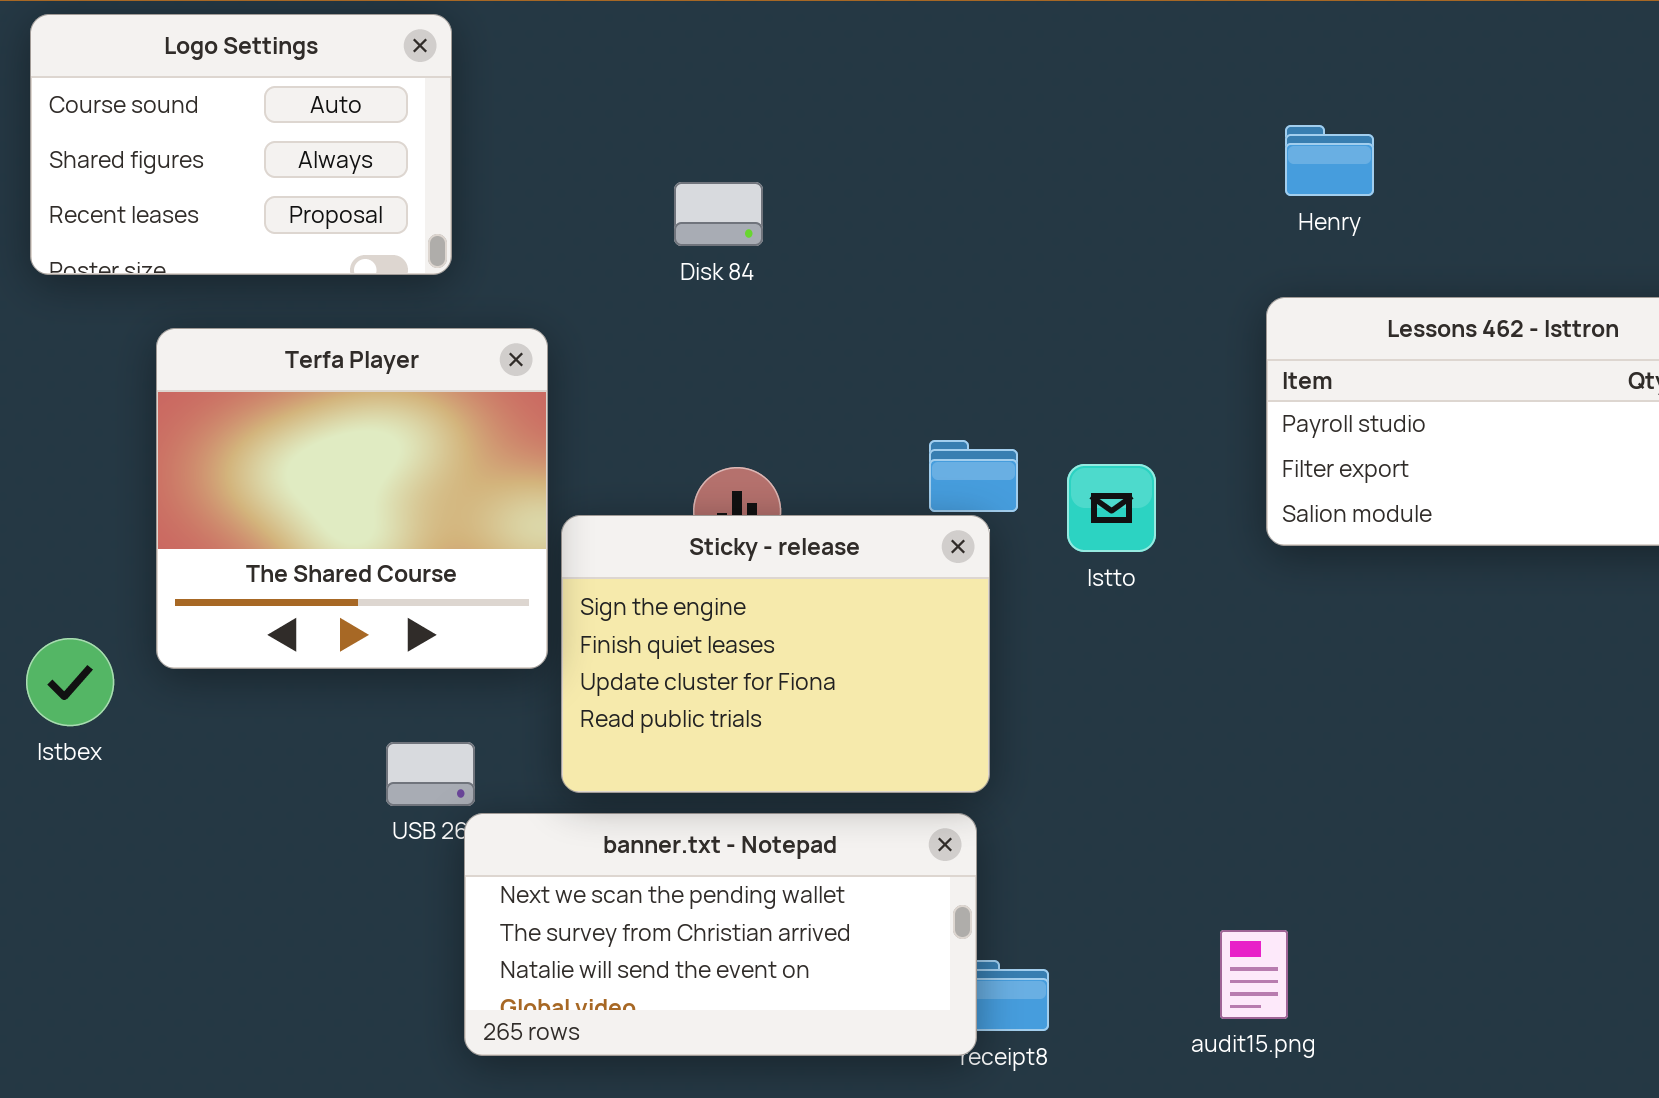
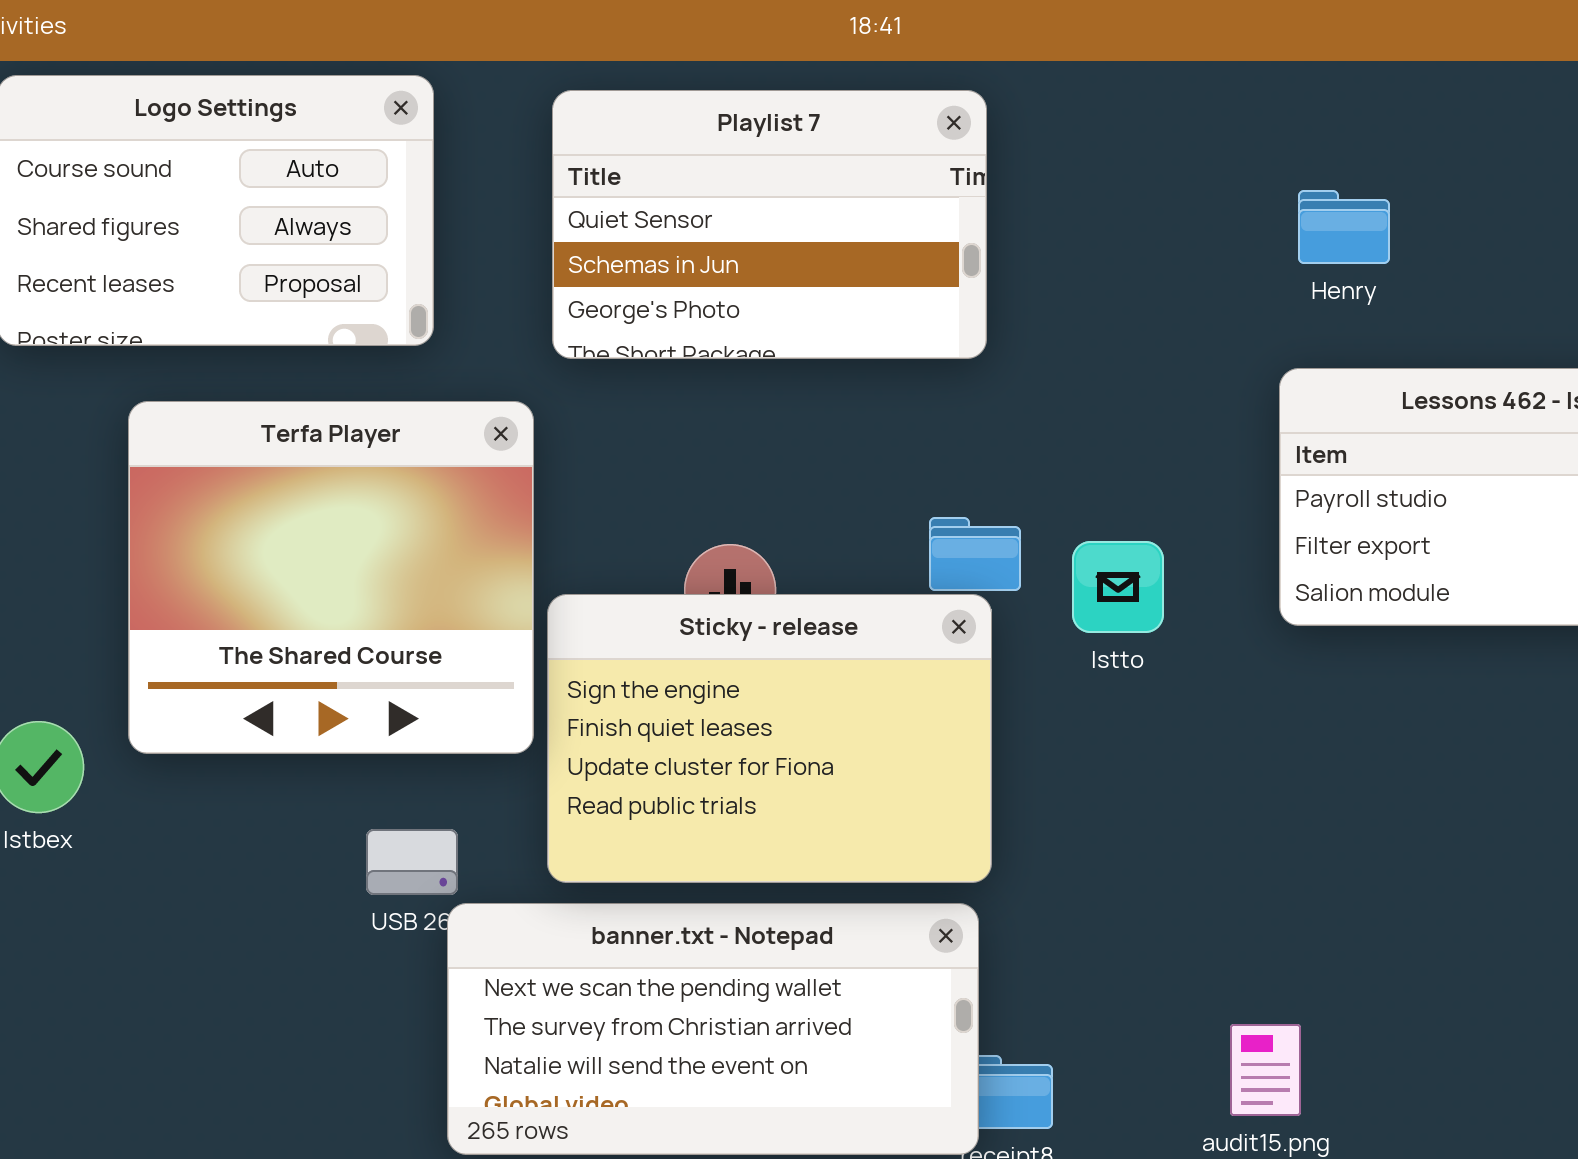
Playlist 7: none -> [552,90,987,359], opened

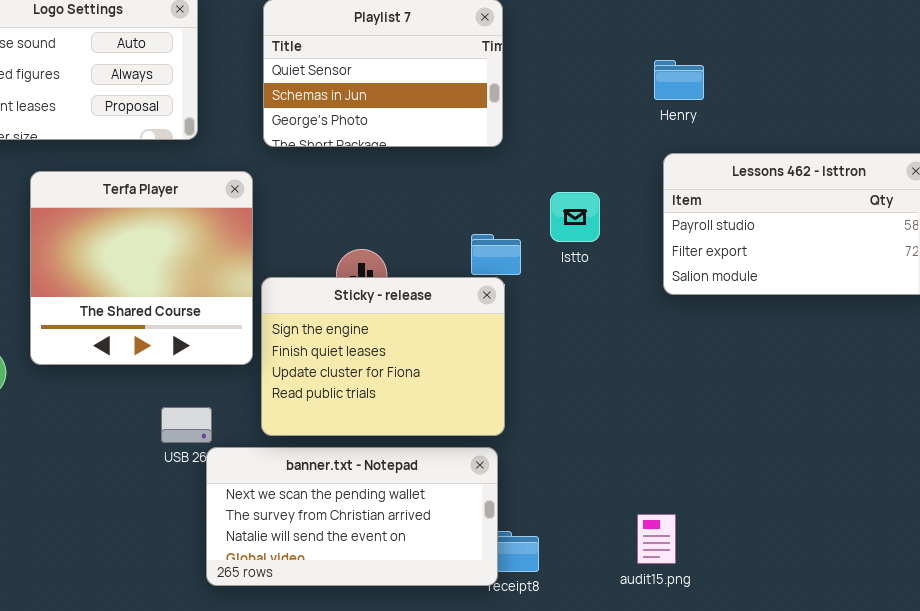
Henry: [1298,190,1390,264] -> [654,60,704,100], moved
Istto: [1072,541,1164,633] -> [550,192,600,242], moved

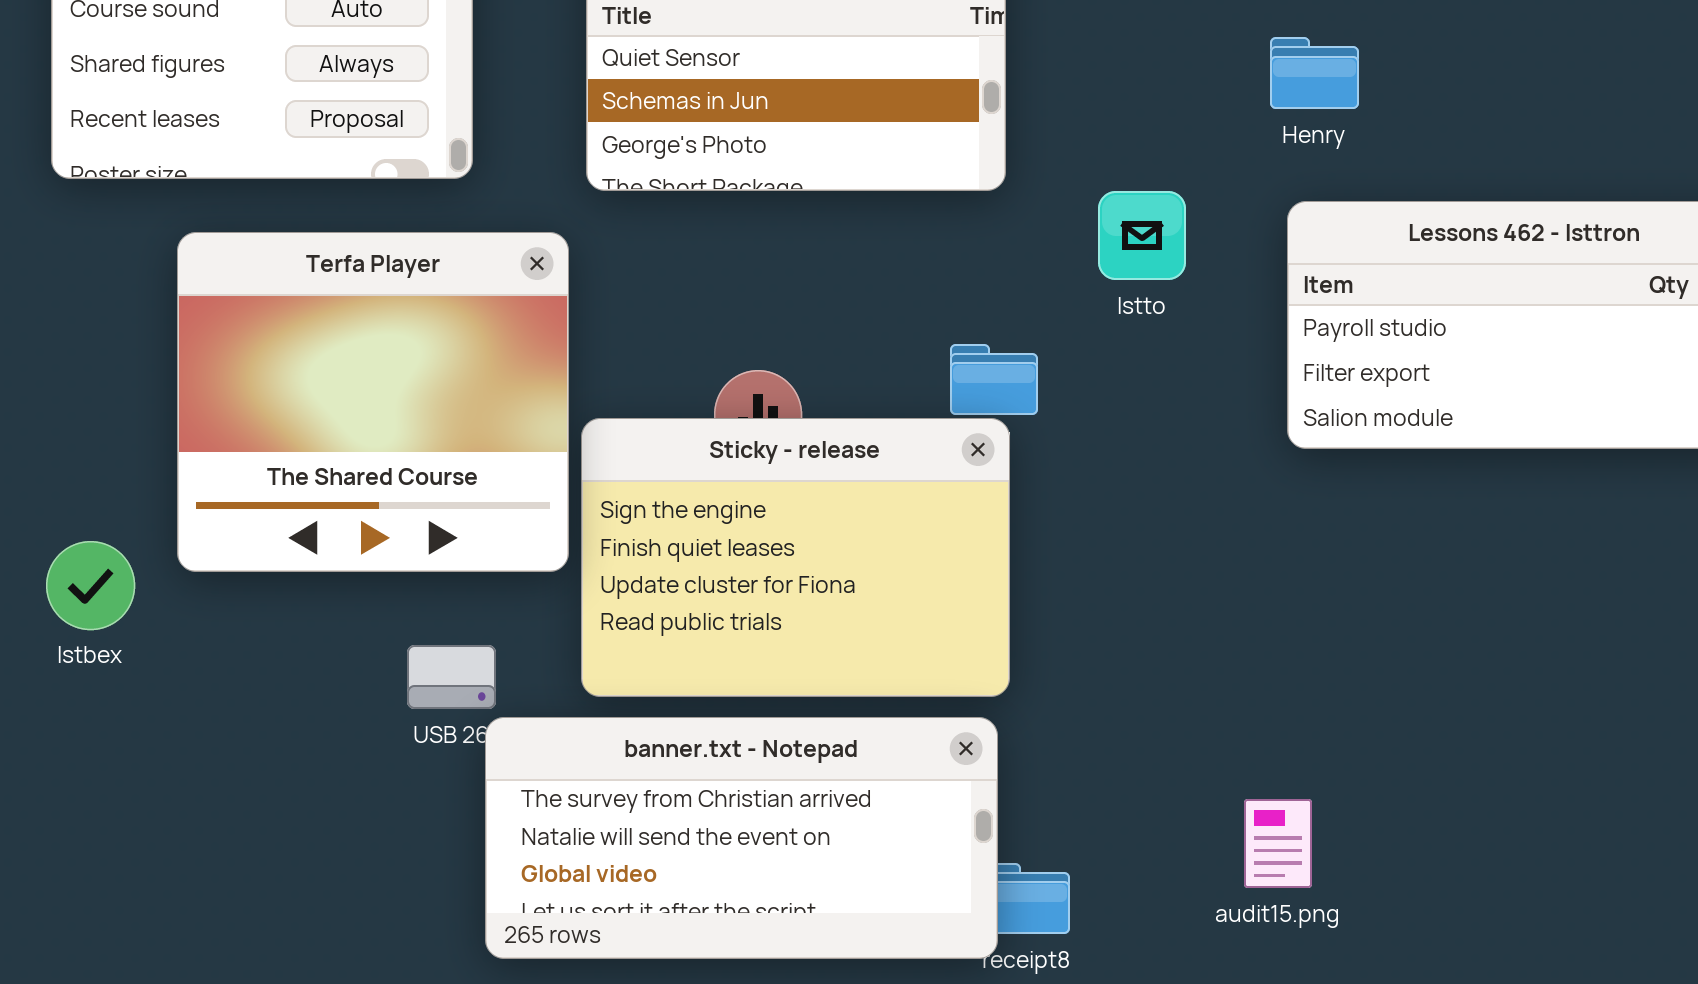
Istto: [550,192,600,242] -> [1098,191,1186,280], moved
banner.txt - Notepad: [206,447,498,586] -> [485,717,998,959], scrolled down 1 row
audit15.png: [637,514,676,564] -> [1244,799,1312,888], moved

